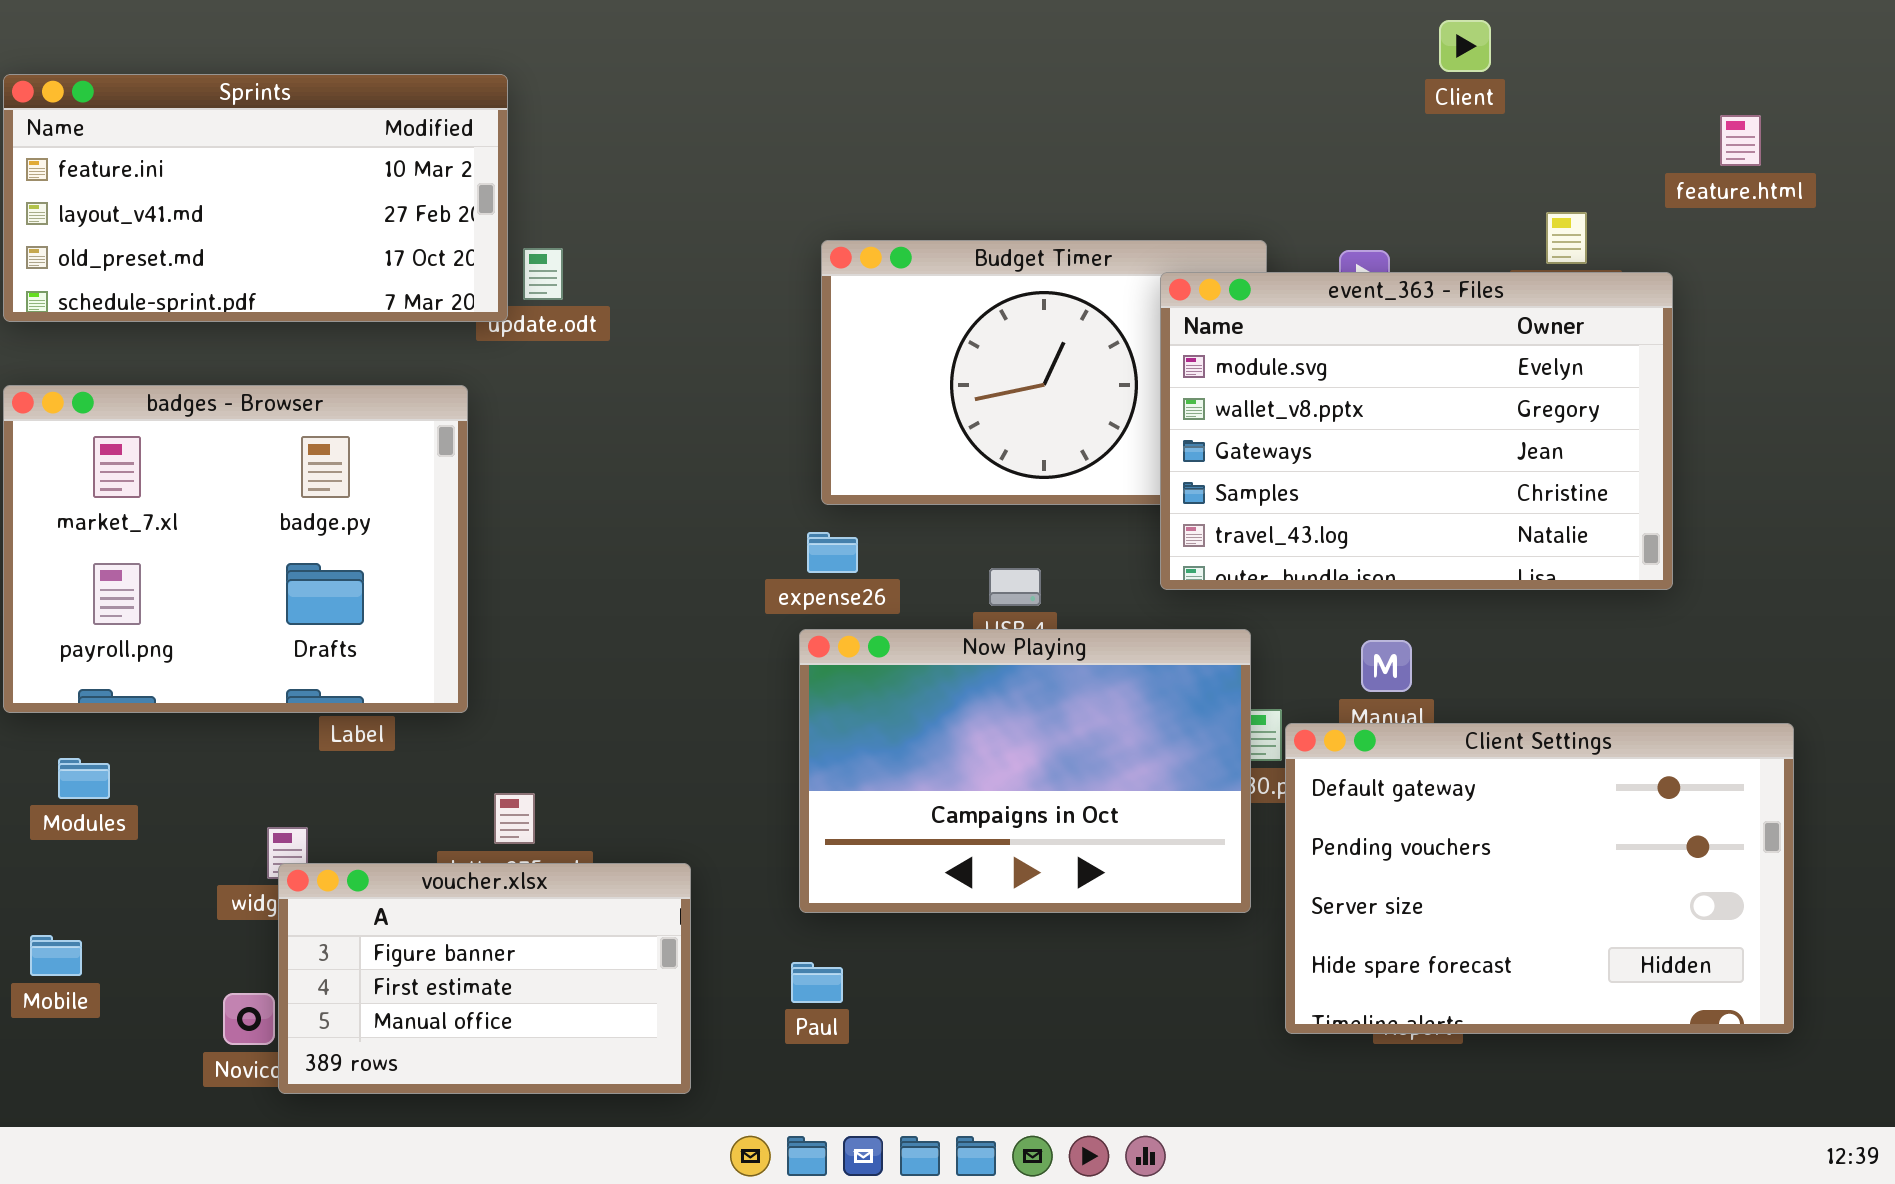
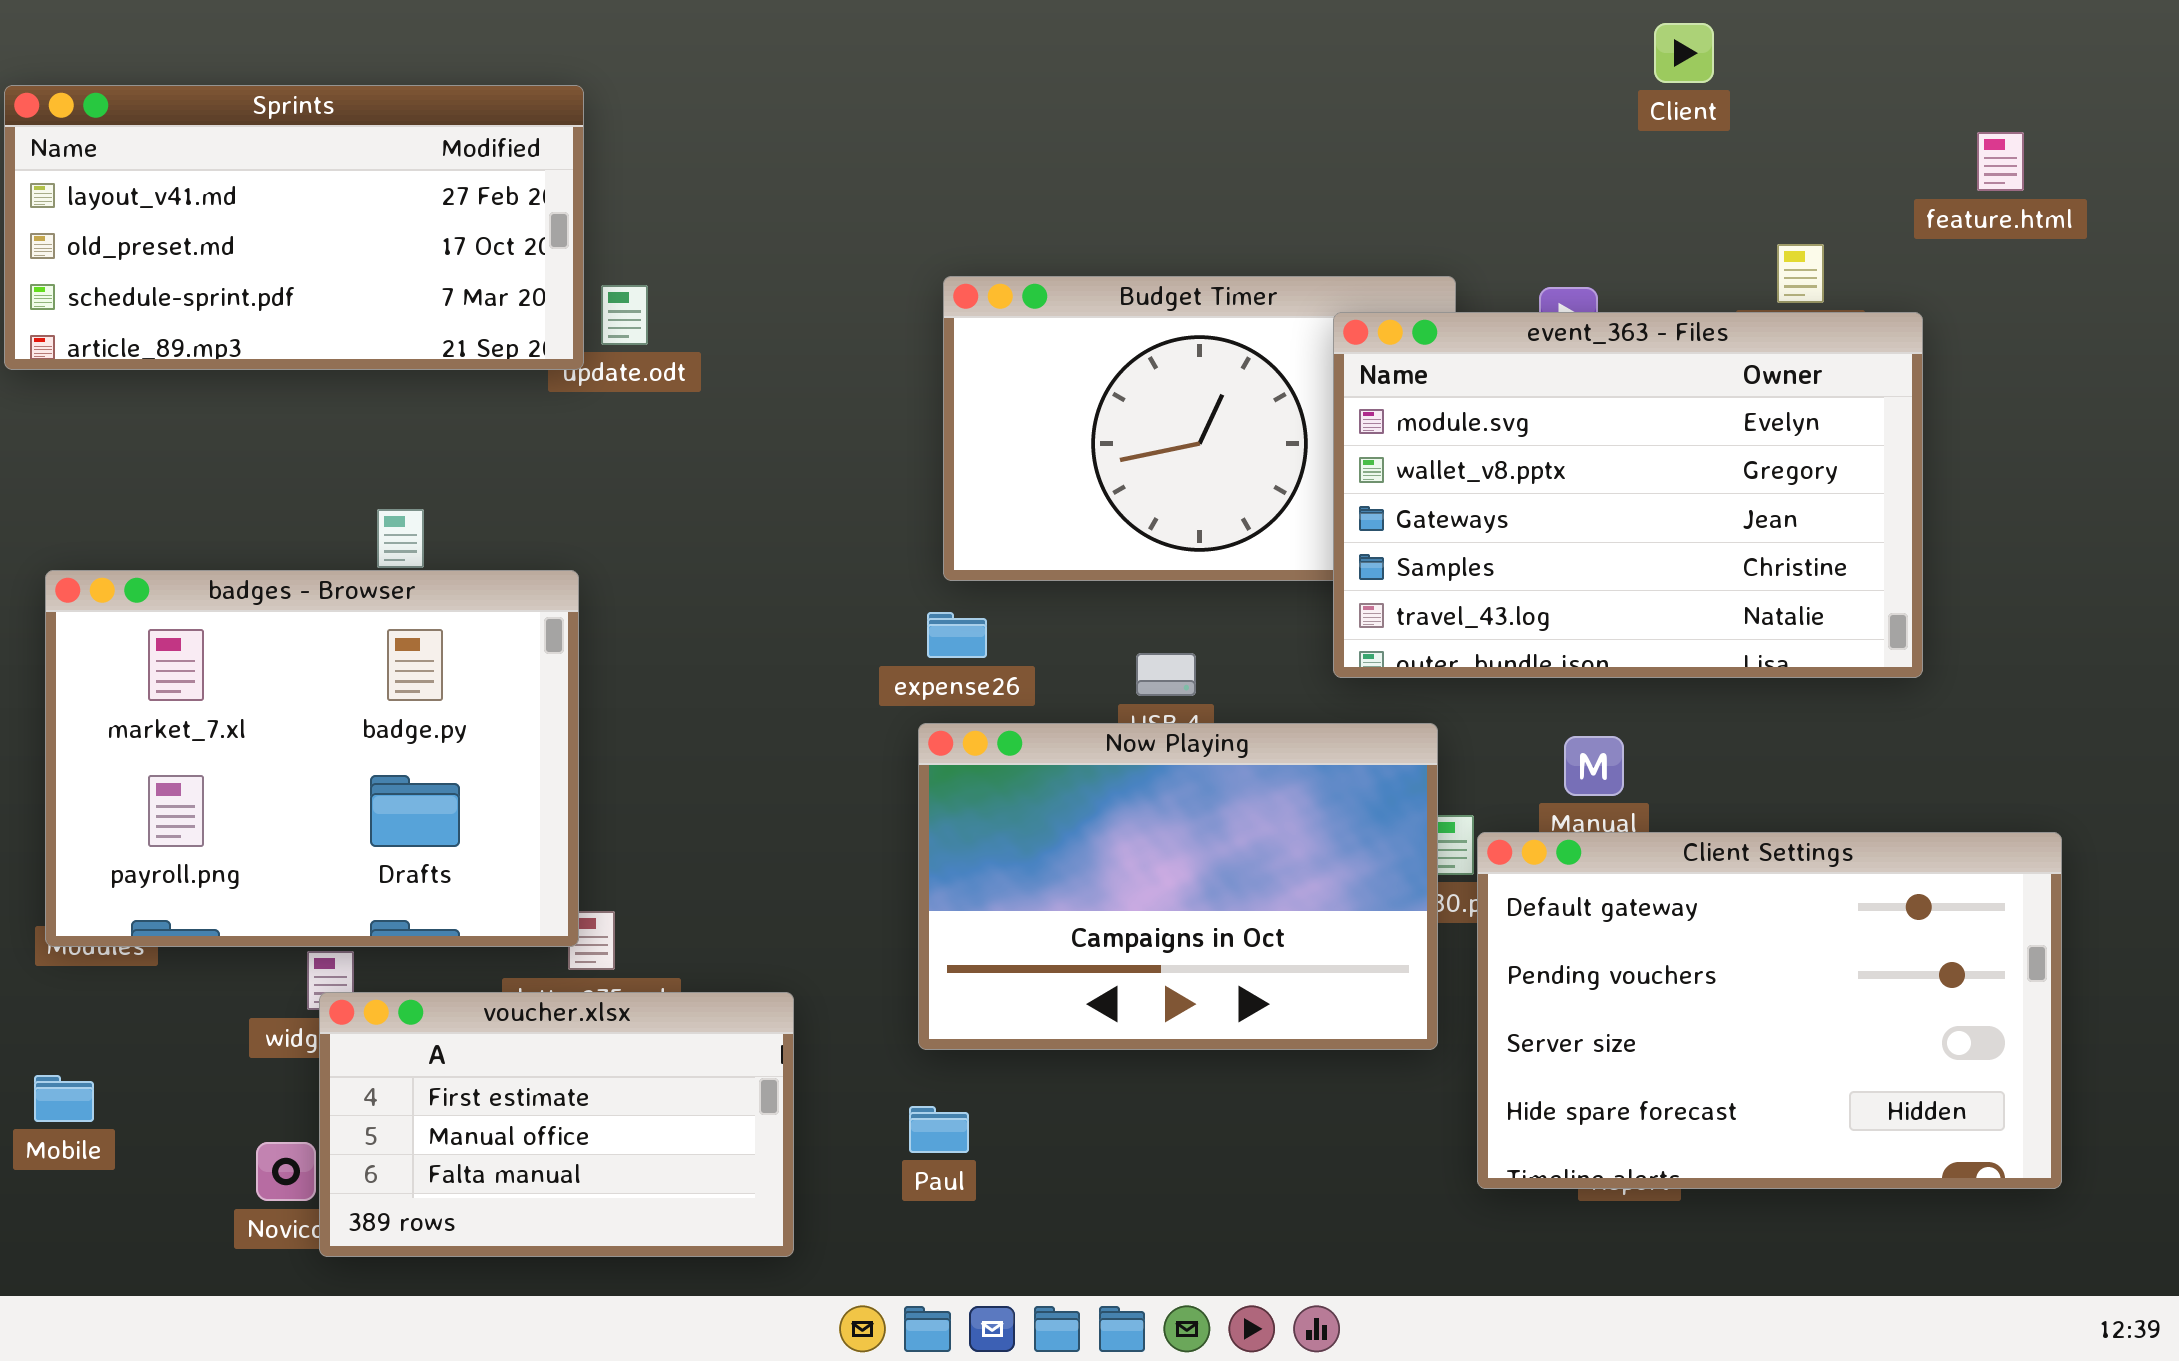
Sprints: [3,74,508,322] -> [4,85,584,370], scrolled down 1 row
badges - Browser: [3,385,468,713] -> [45,570,579,947], moved
voucher.xlsx: [278,863,691,1094] -> [319,992,794,1257], scrolled down 1 row

